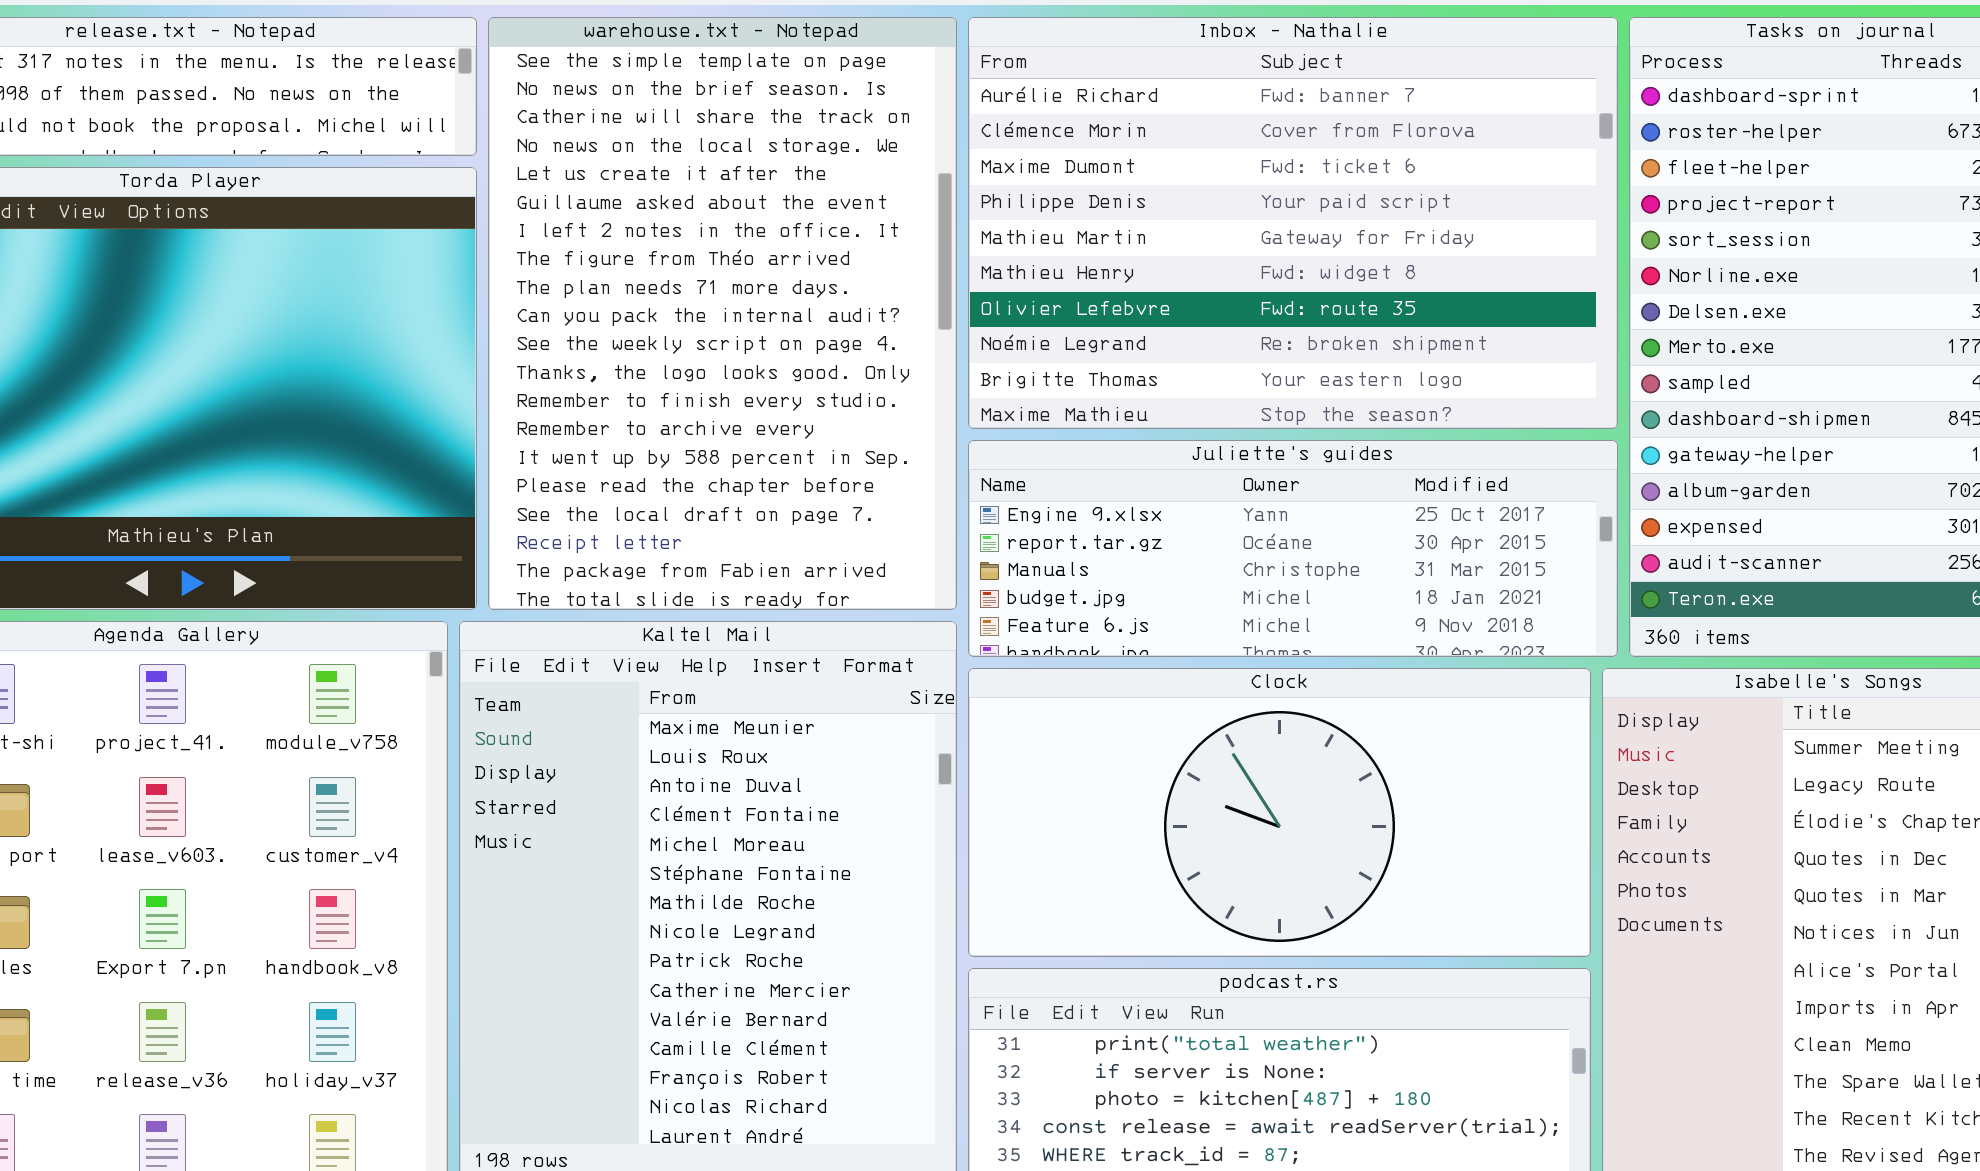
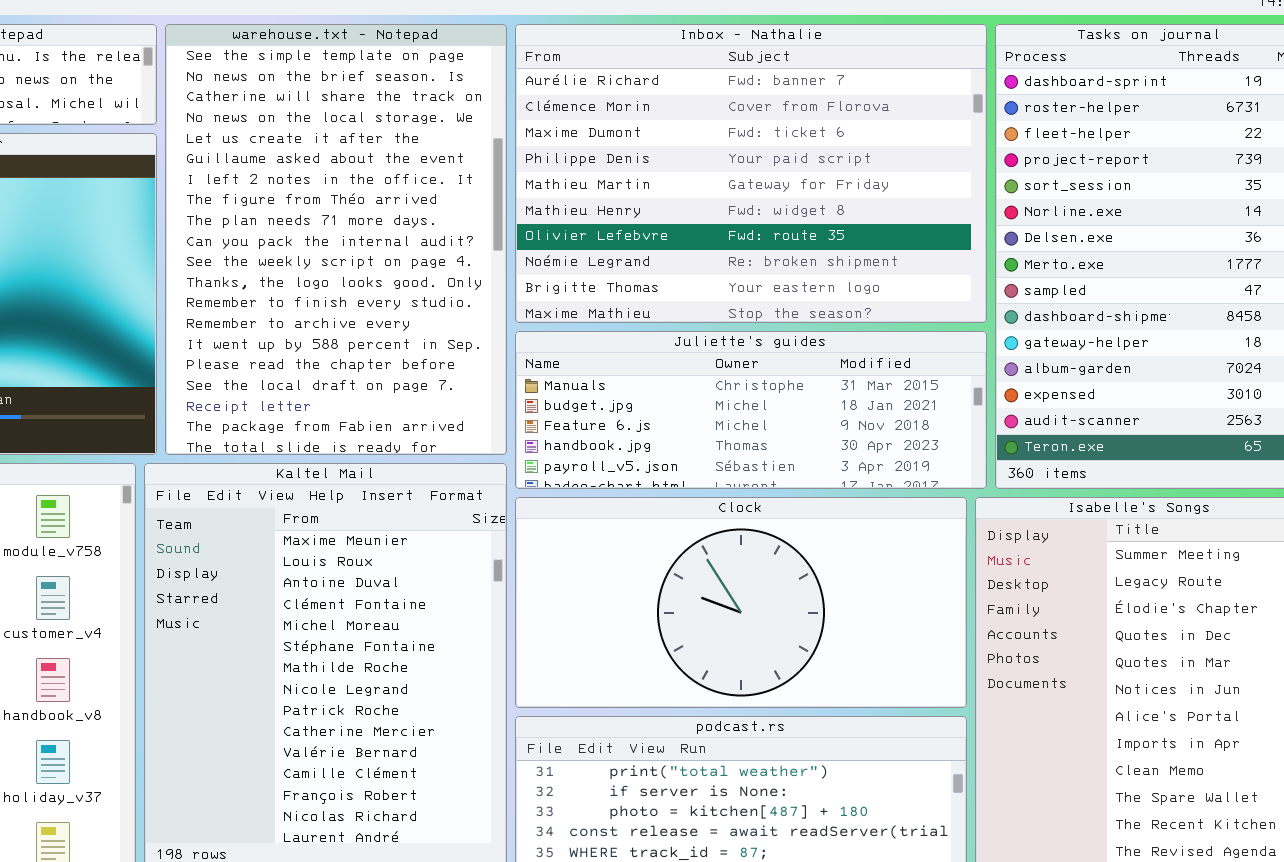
Juliette's guides: [968,440,1618,657] -> [515,331,987,489], scrolled down 2 rows

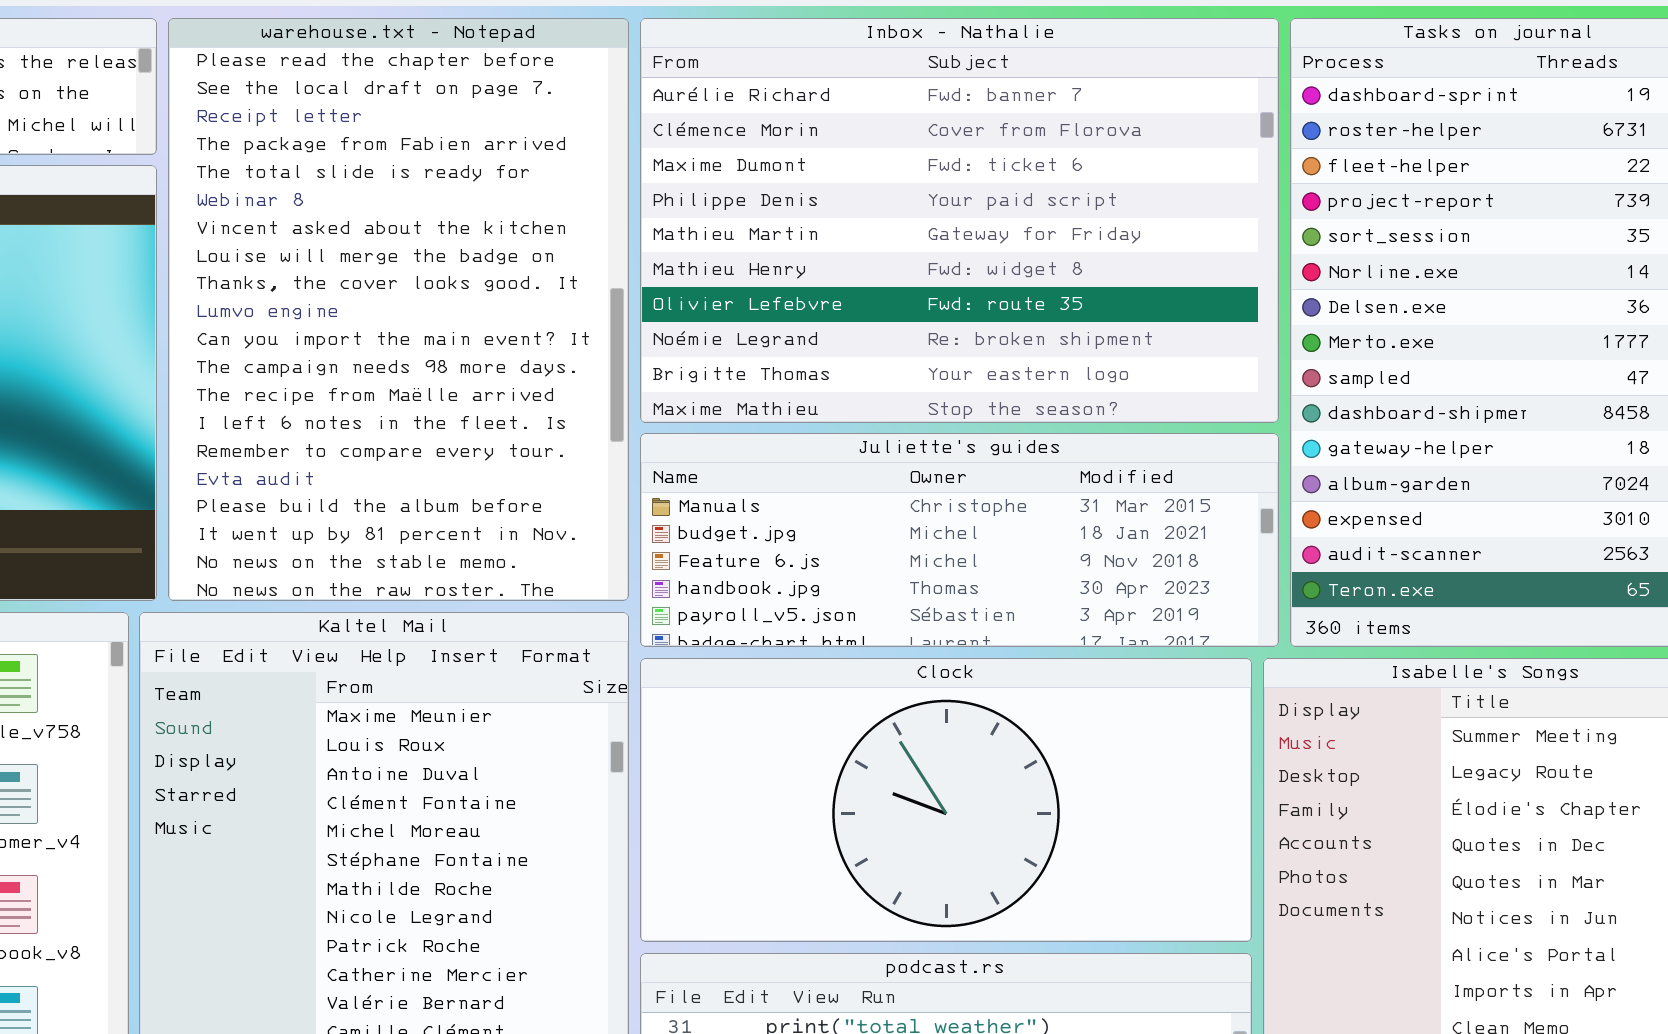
warehouse.txt - Notepad: [165,24,507,455] -> [168,18,629,601], scrolled down 15 rows

